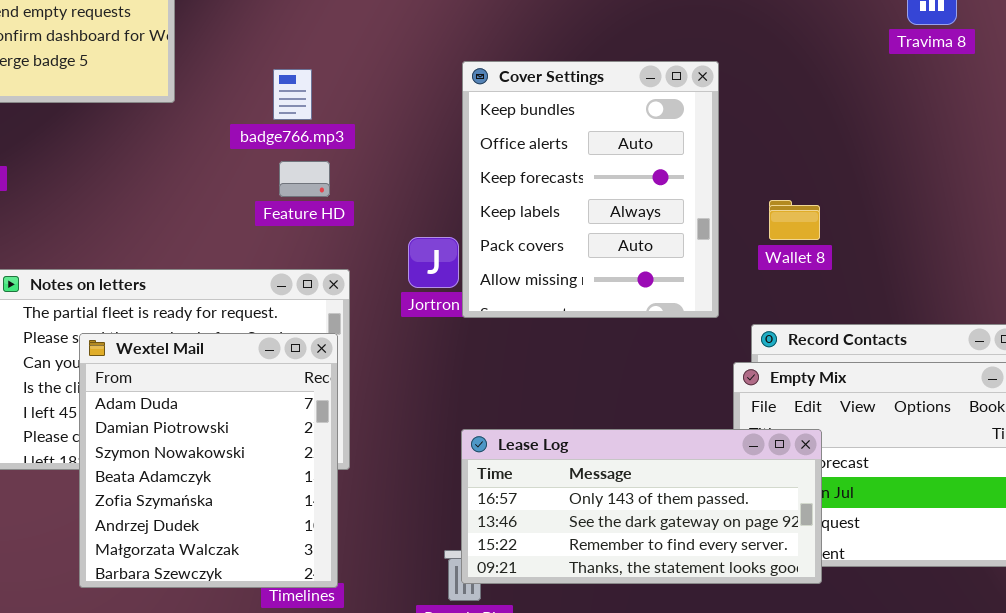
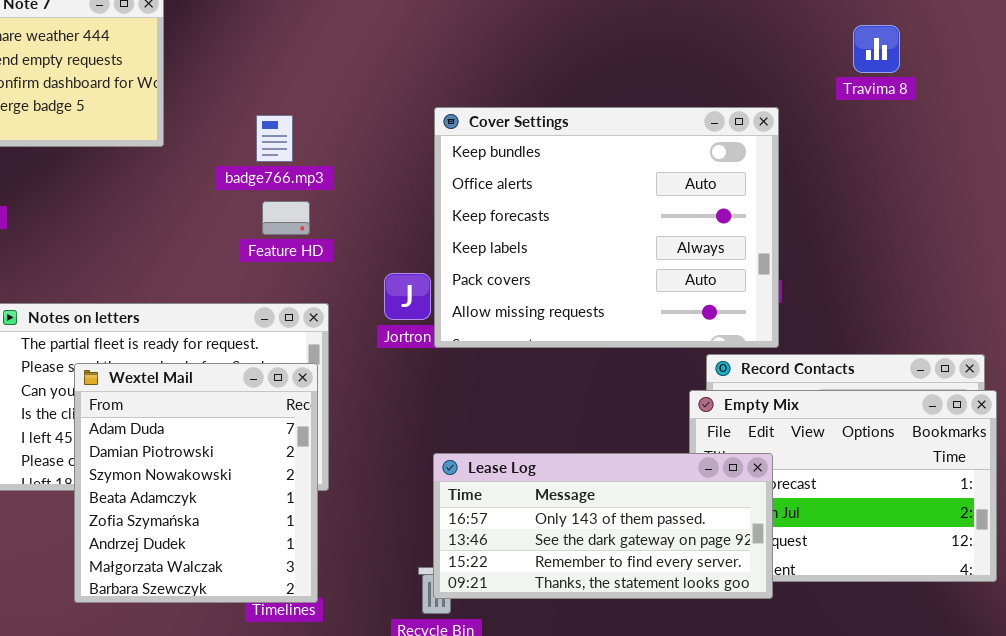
Cover Settings: [462,61,719,318] -> [434,107,779,348], resized

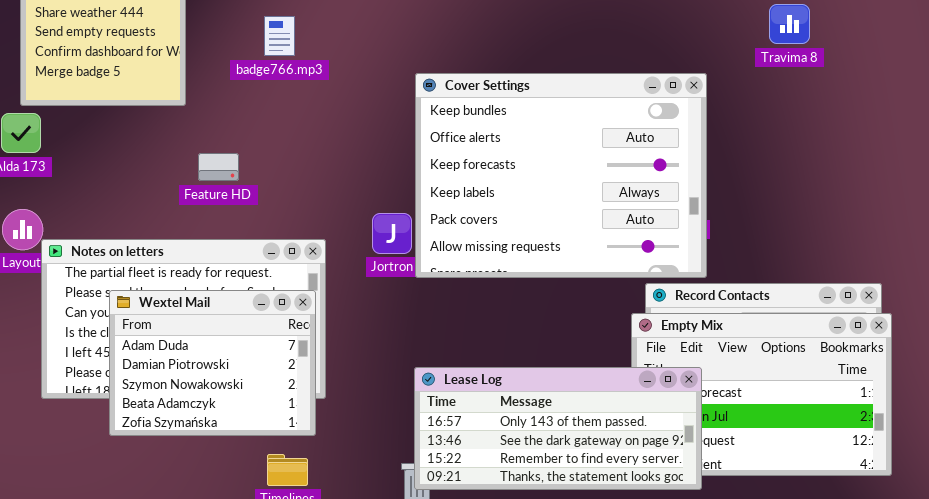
badge766.mp3: [256,115,293,162] -> [264,16,295,56], moved
Feature HD: [262,201,310,235] -> [198,153,239,181], moved
Wextel Mail: [74,363,318,603] -> [109,290,316,436], resized

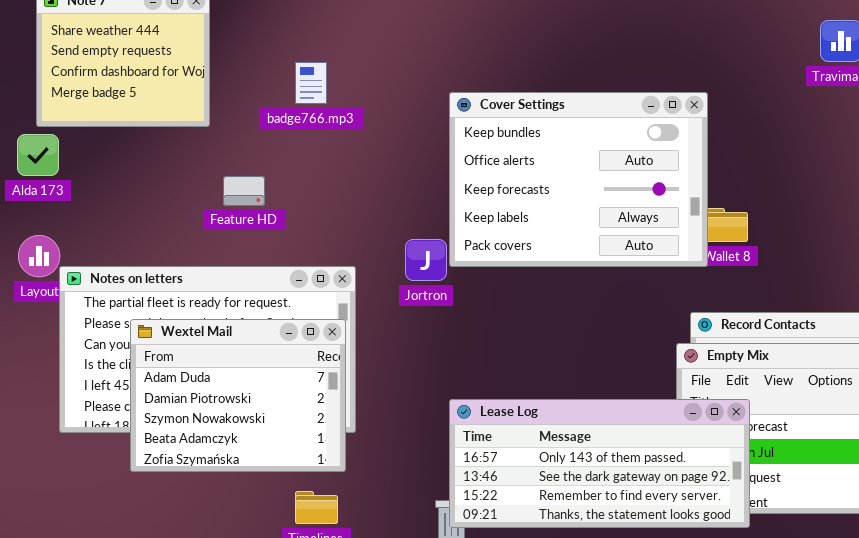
badge766.mp3: [264,16,295,56] -> [295,62,327,104], moved
Cover Settings: [415,73,707,278] -> [449,92,708,267], resized

